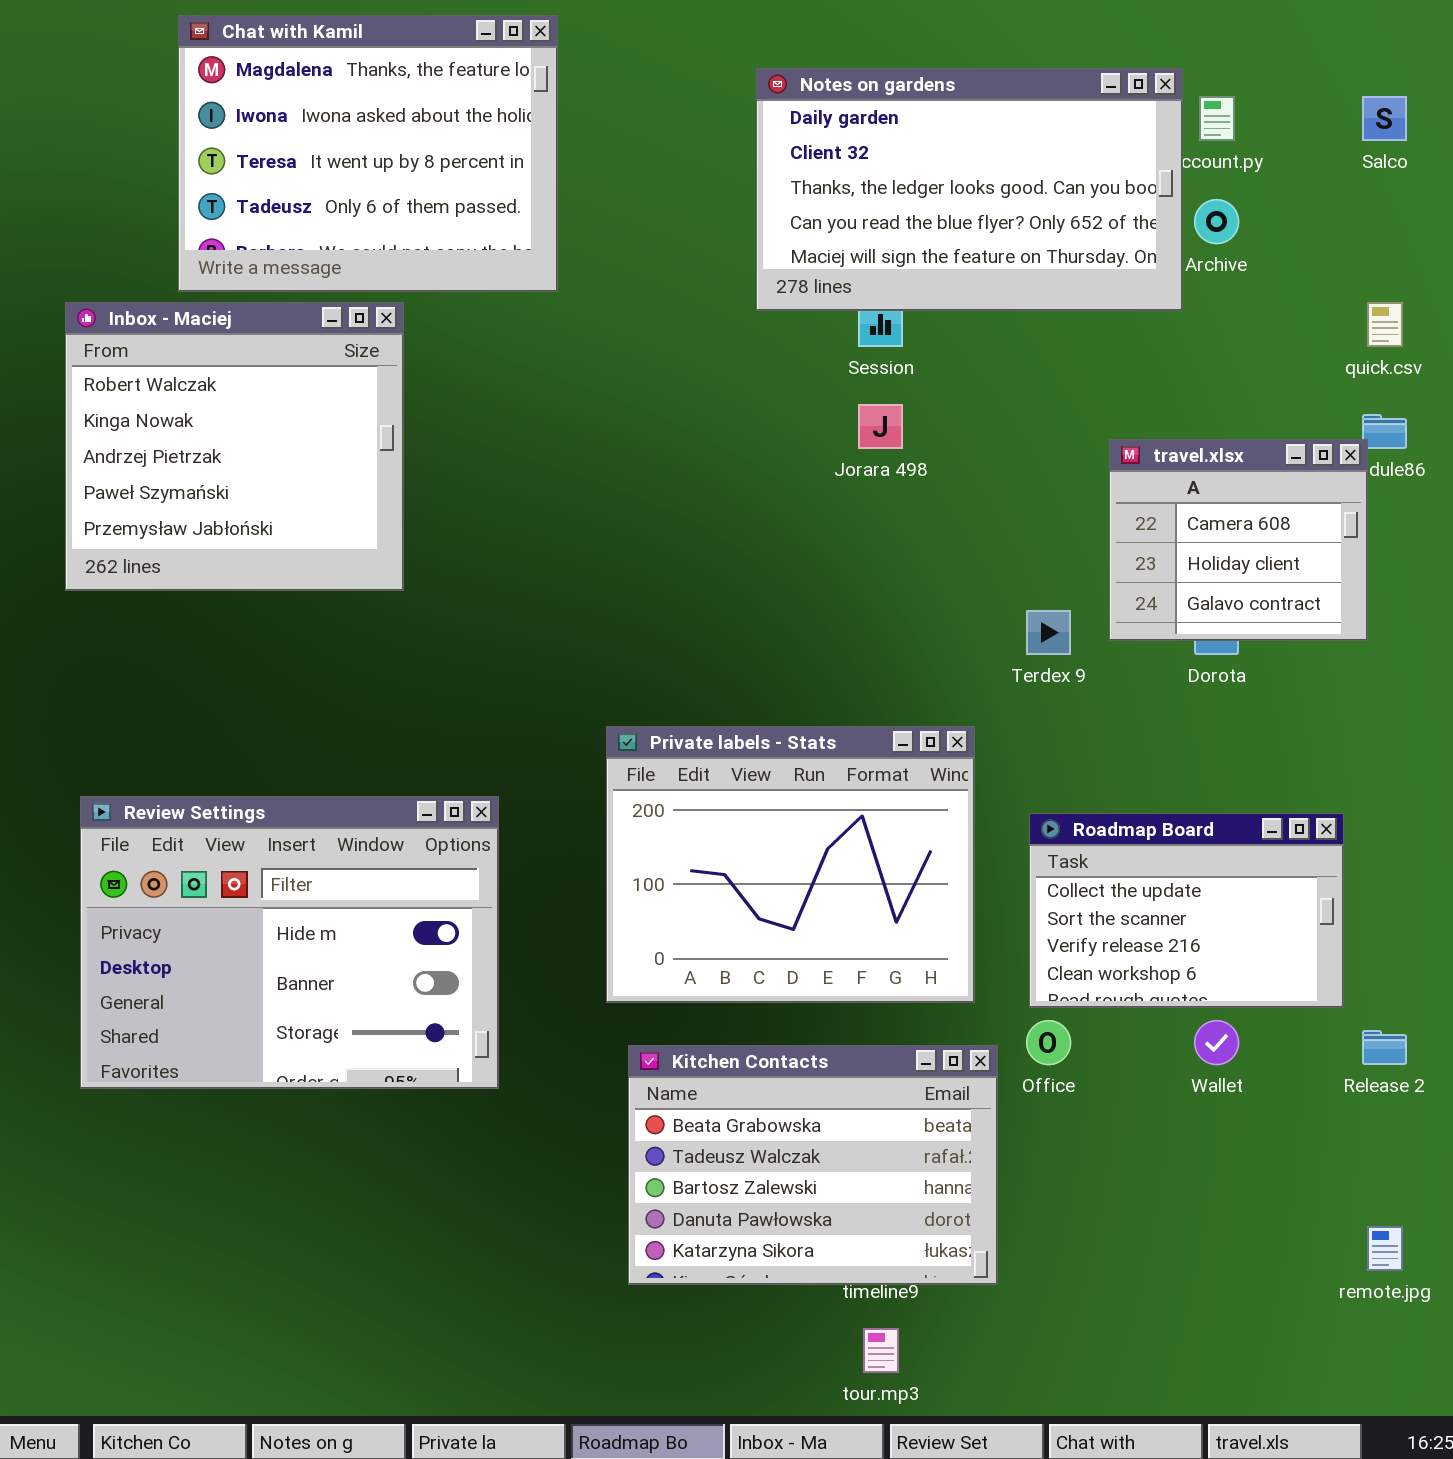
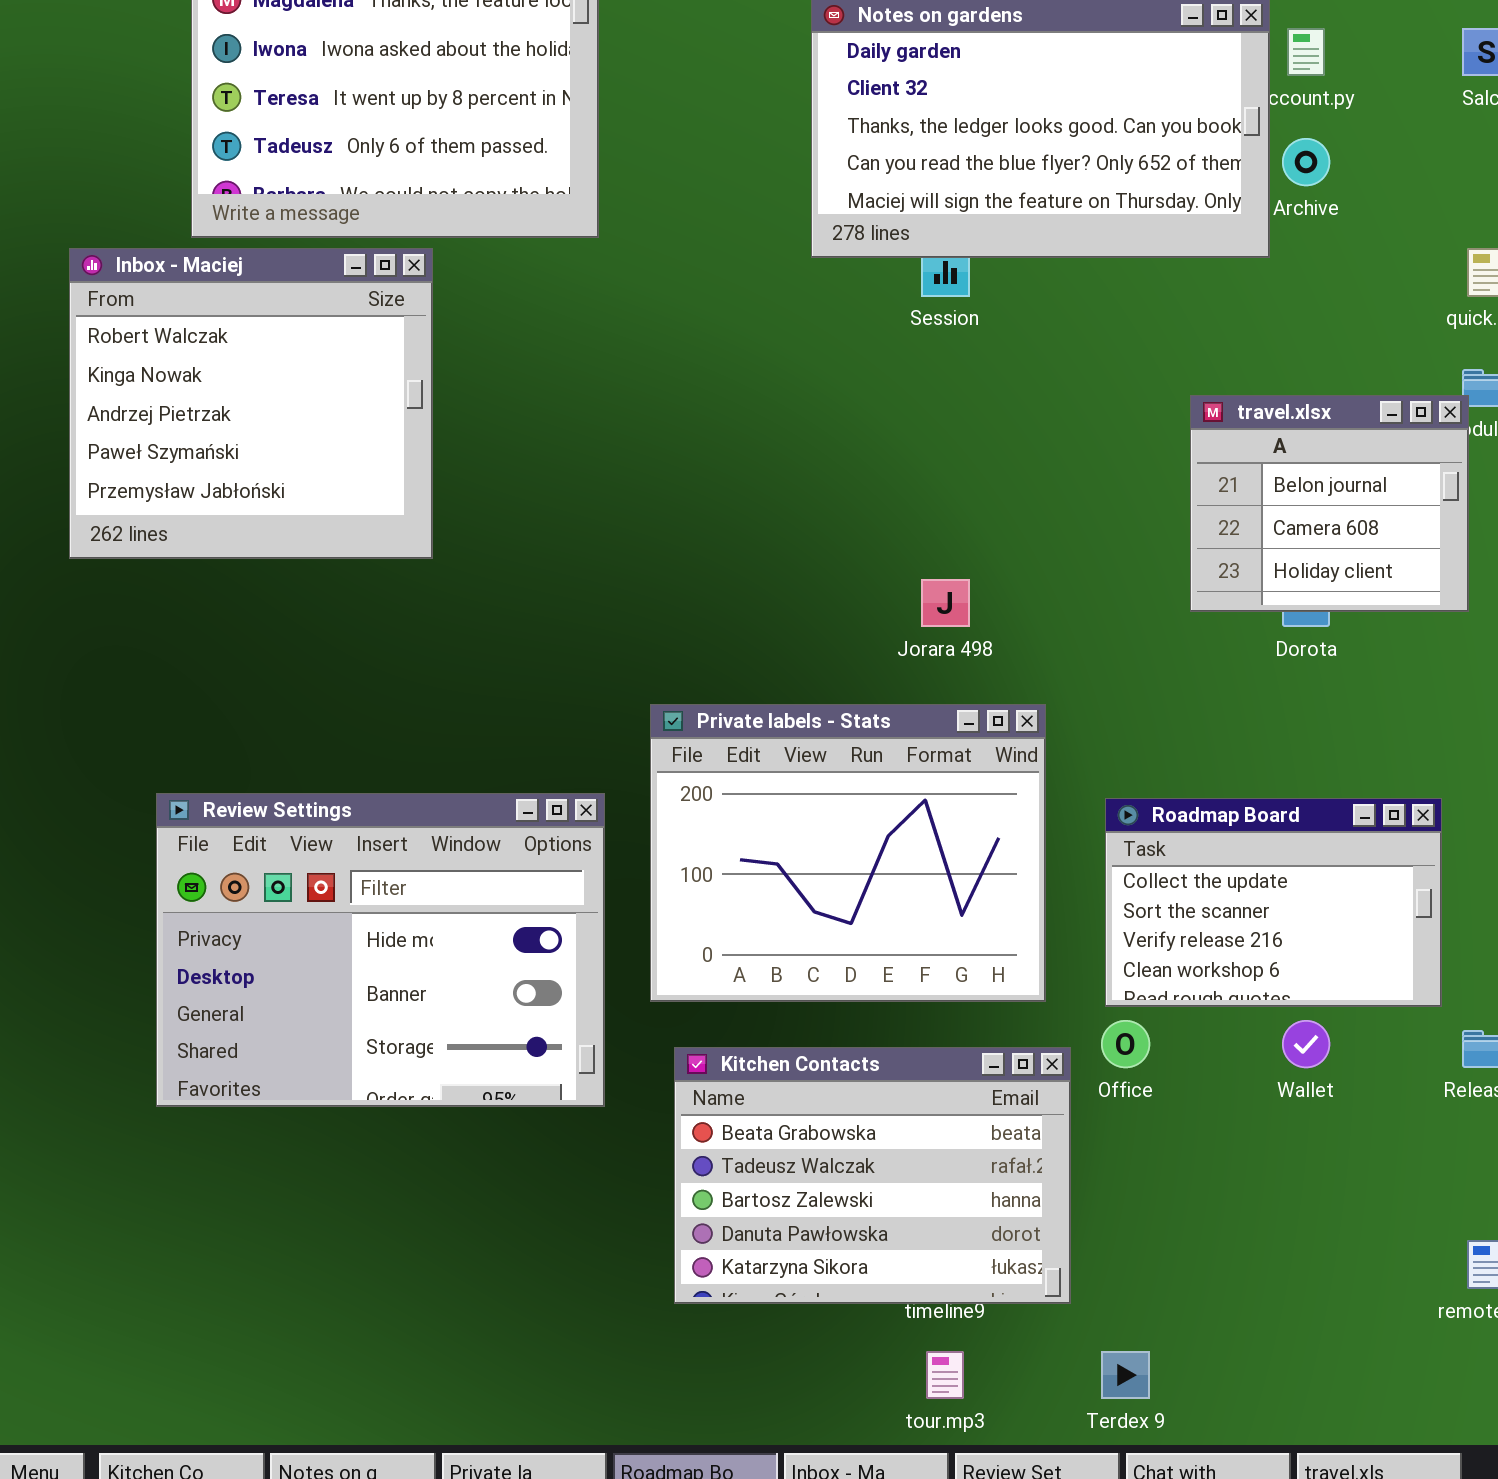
Jorara 498: [858,404,903,449] -> [921,579,970,627], moved
travel.xlsx: [1109,439,1368,641] -> [1190,395,1469,612], scrolled up 1 row
Terdex 9: [1026,610,1071,655] -> [1101,1351,1150,1399], moved
Review Settings: [80,796,499,1089] -> [156,793,605,1107], moved

